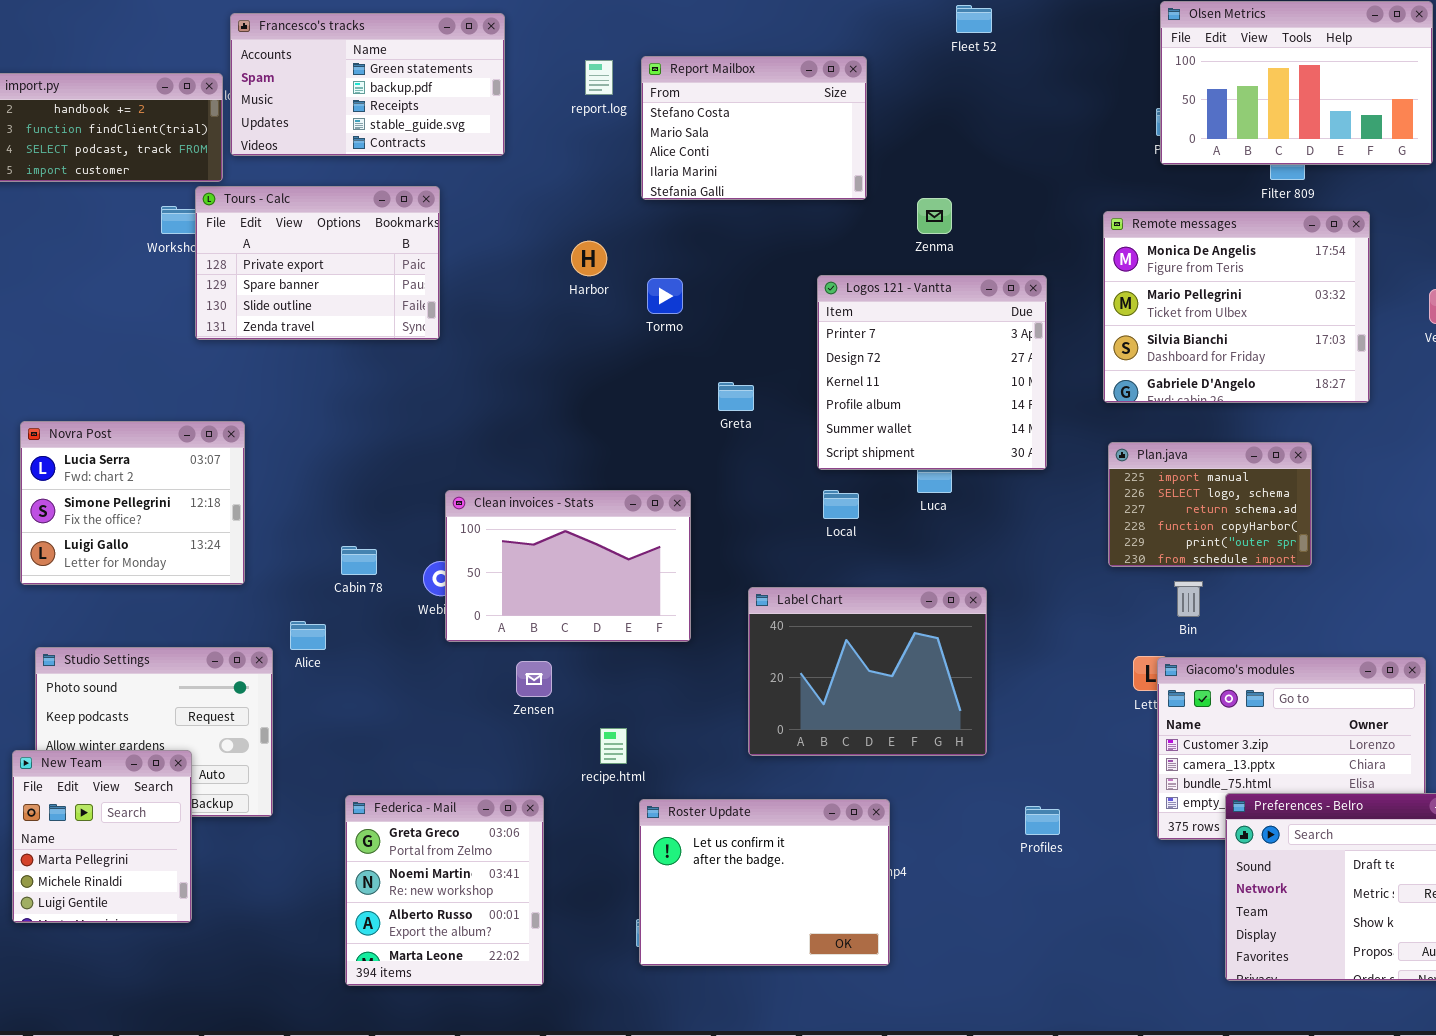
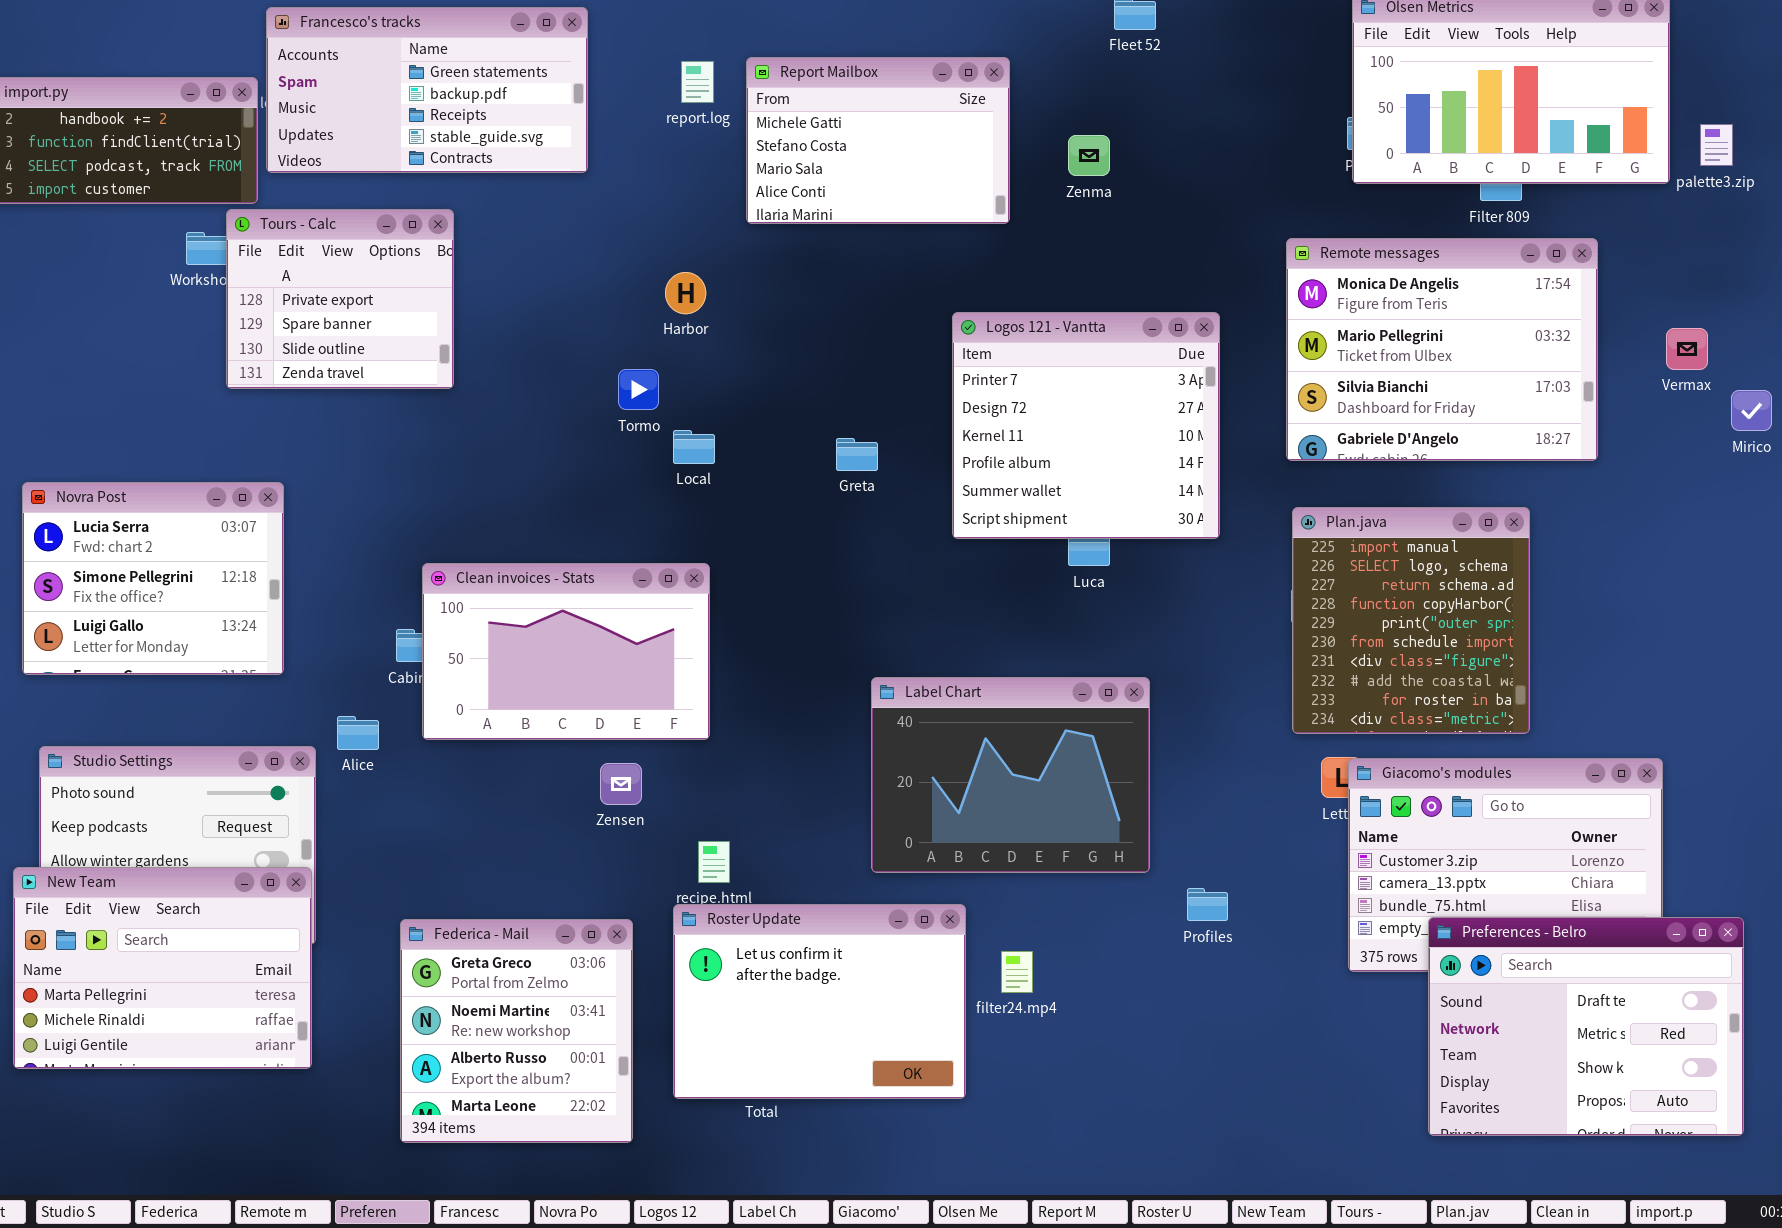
Report Mailbox: [641,56,867,200] -> [746,57,1010,224], scrolled up 1 row
Tours - Calc: [195,186,440,340] -> [226,209,454,389], resized
Zenma: [917,198,952,234] -> [1068,135,1110,176], moved
Tormo: [647,278,683,314] -> [618,369,659,410], moved
Plan.java: [1108,442,1312,567] -> [1292,507,1530,734], resized
Clean invoices - Stats: [445,490,691,642] -> [422,563,710,740], moved
Local: [823,490,859,519] -> [673,430,715,464], moved
New Team: [12,750,192,923] -> [13,867,312,1069], resized
Roster Update: [639,799,890,966] -> [673,904,966,1099], moved
Profiles: [1025,806,1060,835] -> [1187,888,1228,921], moved

